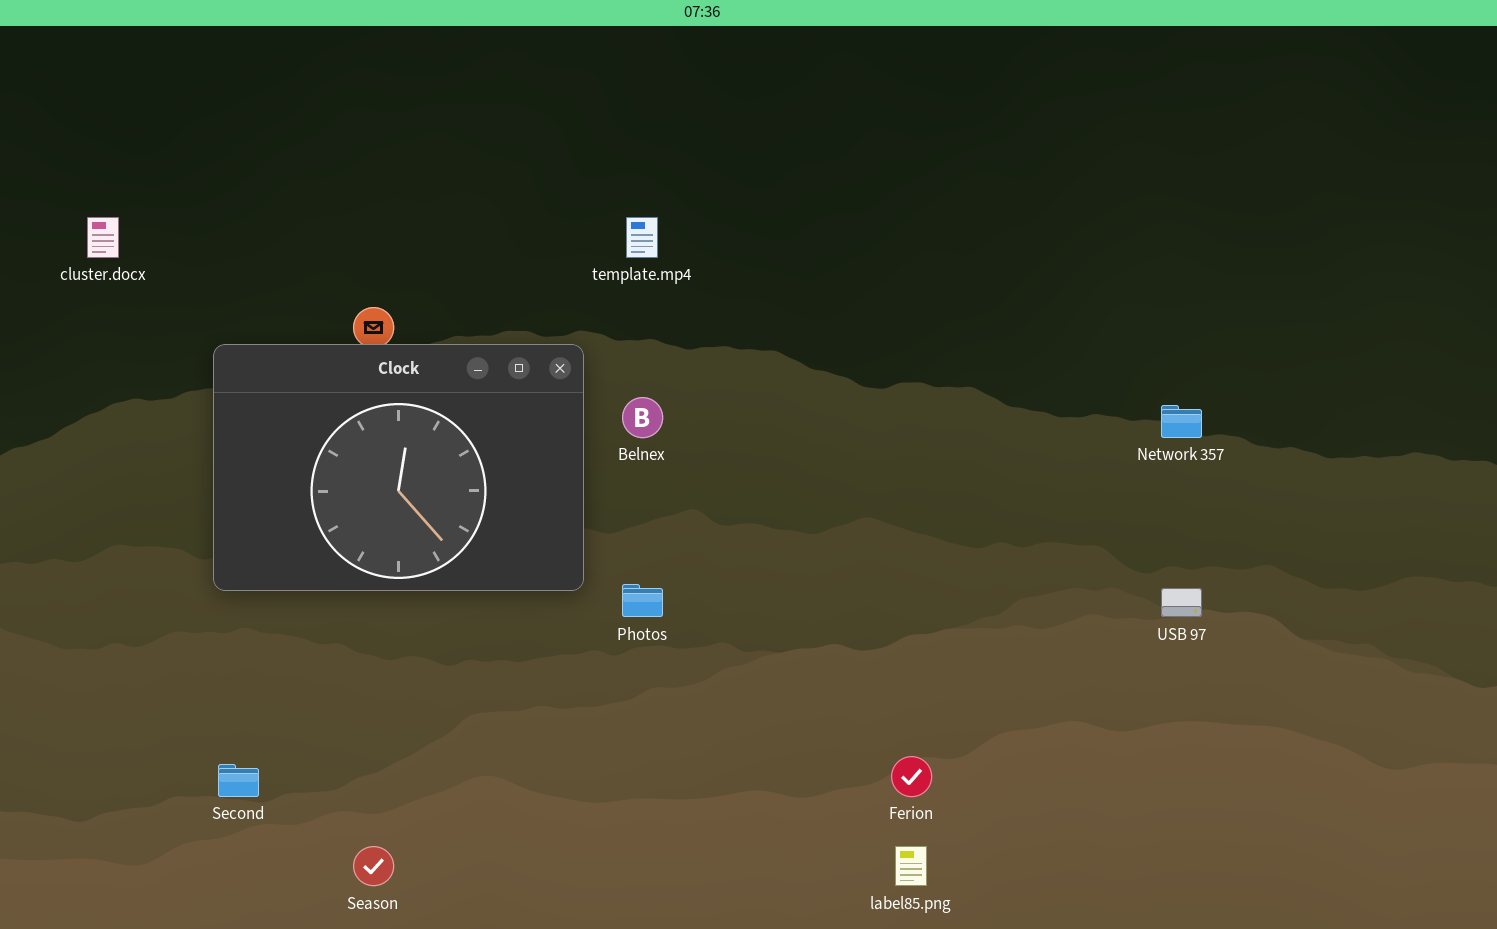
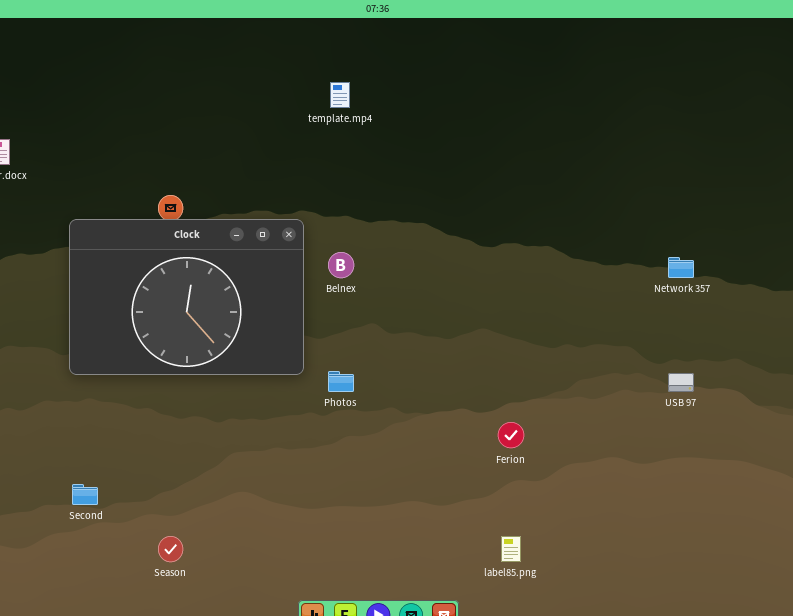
template.mp4: [626,217,658,258] -> [330,82,350,108], moved
Ferion: [891,756,932,797] -> [498,422,524,448], moved

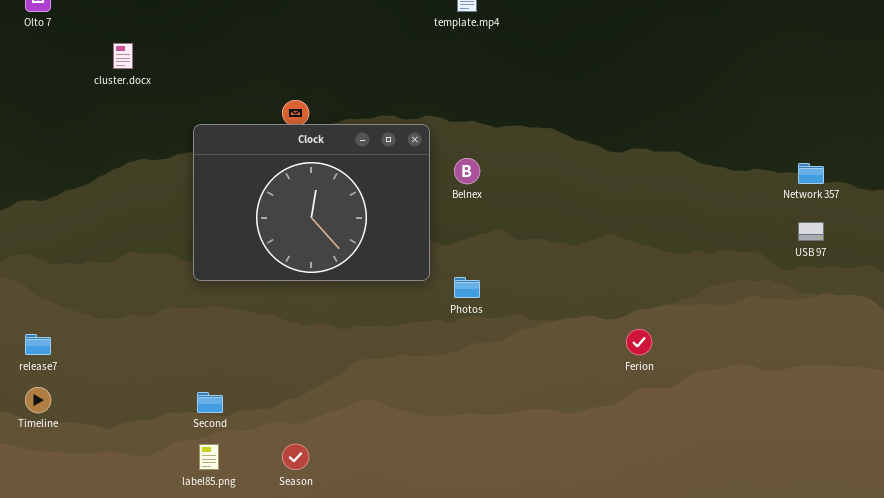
USB 97: [668,373,694,392] -> [798,222,824,241], moved
label85.png: [501,536,521,562] -> [199,444,219,470], moved

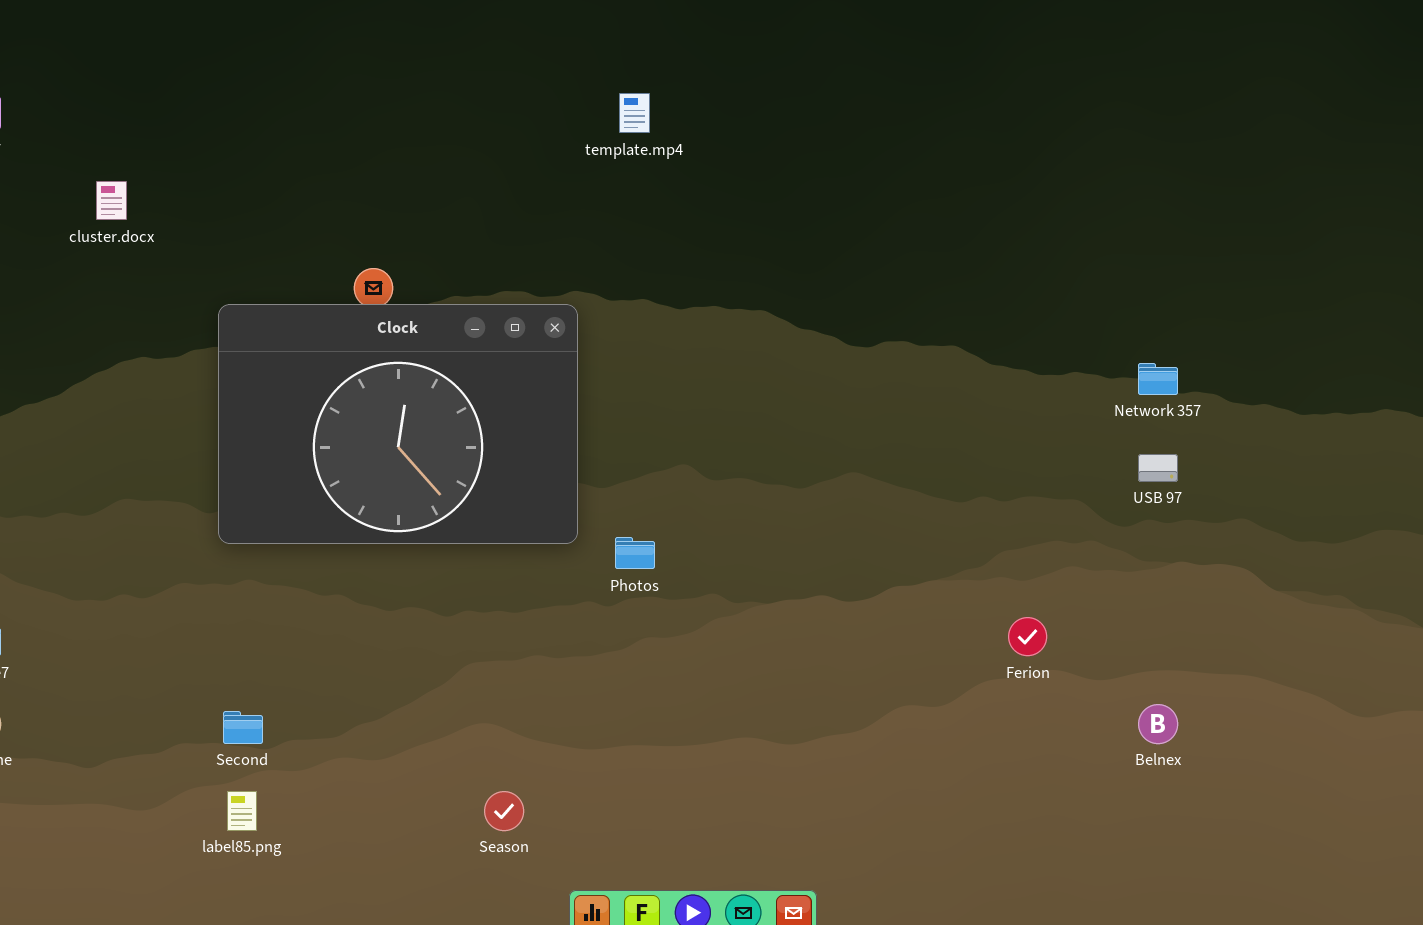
Belnex: [454,158,480,184] -> [1138,704,1178,744], moved
Ferion: [626,329,652,355] -> [1008,617,1047,656], moved
Season: [282,444,309,470] -> [484,791,524,831], moved

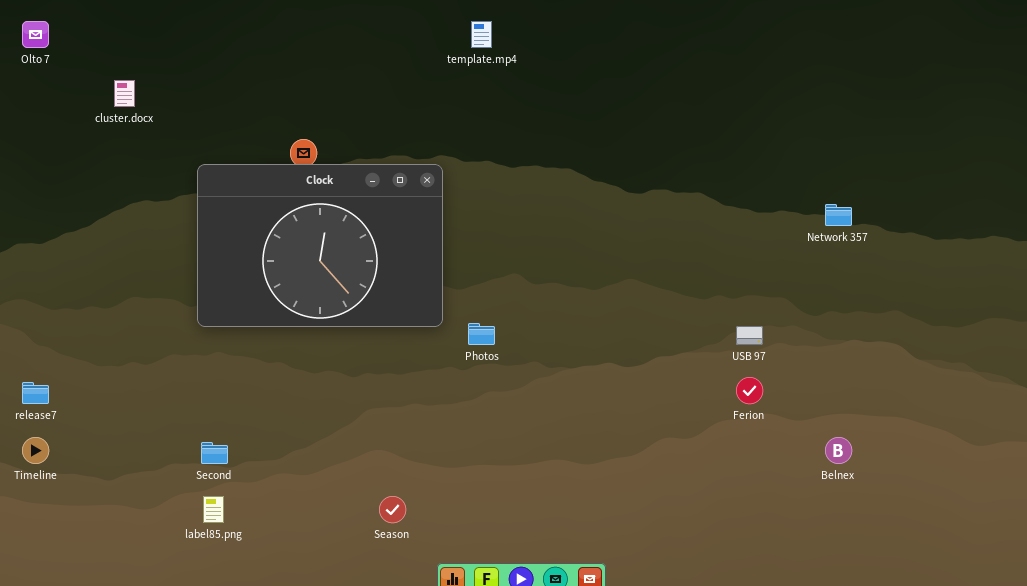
USB 97: [1138,454,1178,482] -> [736,326,763,345], moved

